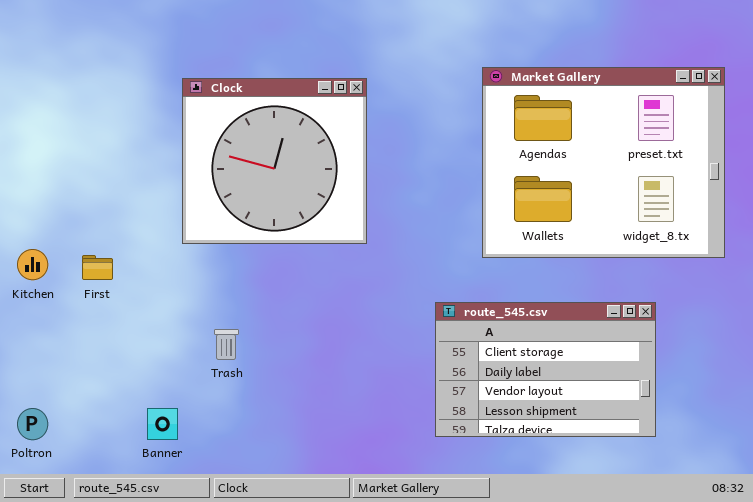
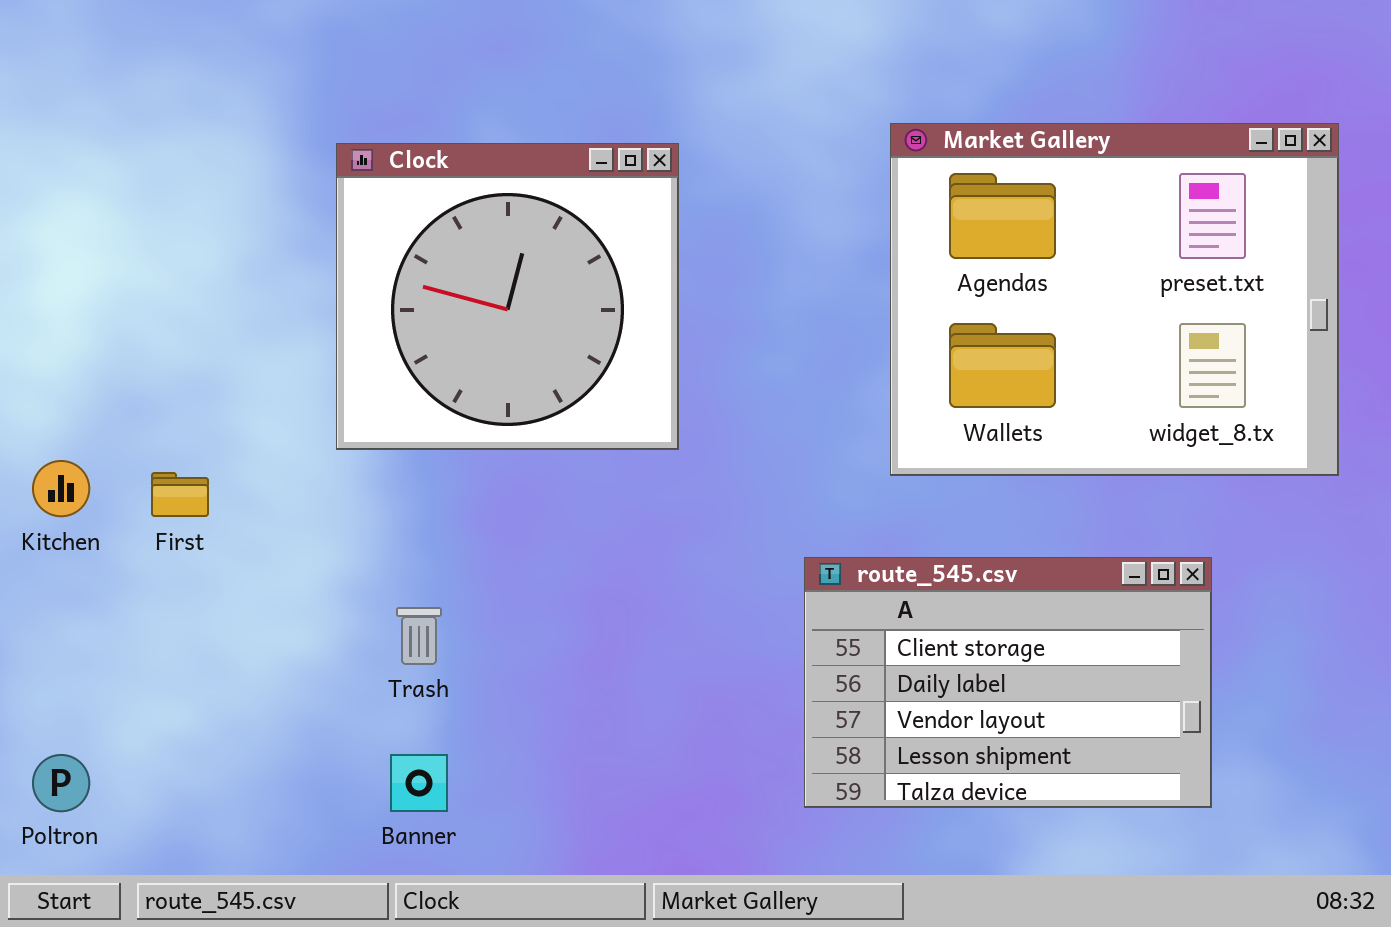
Banner: [147,408,178,440] -> [390,754,448,812], moved

